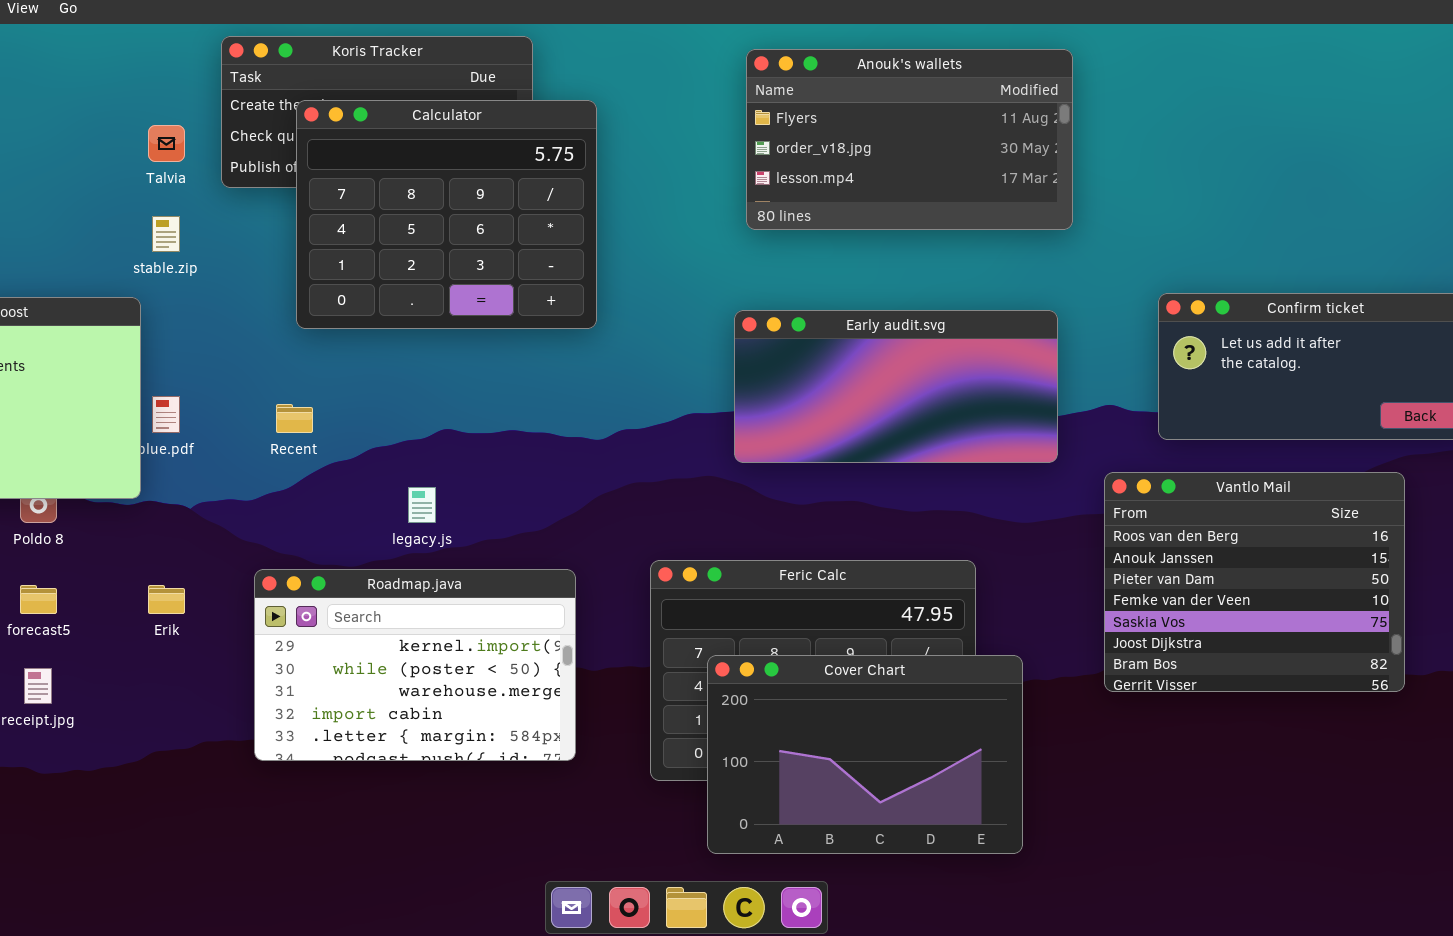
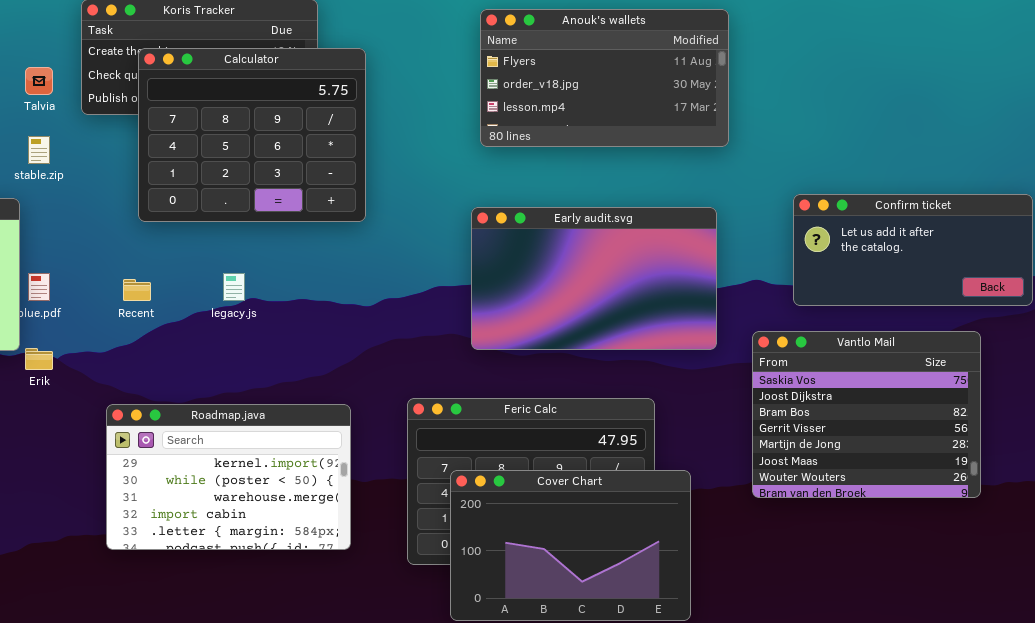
Early audit.svg: [734,310,1058,463] -> [471,207,717,350], resized
Vantlo Mail: [1104,472,1405,692] -> [752,331,981,498], scrolled down 4 rows
legacy.js: [408,487,436,523] -> [223,273,245,301], moved
Erik: [148,585,185,614] -> [25,348,53,370], moved

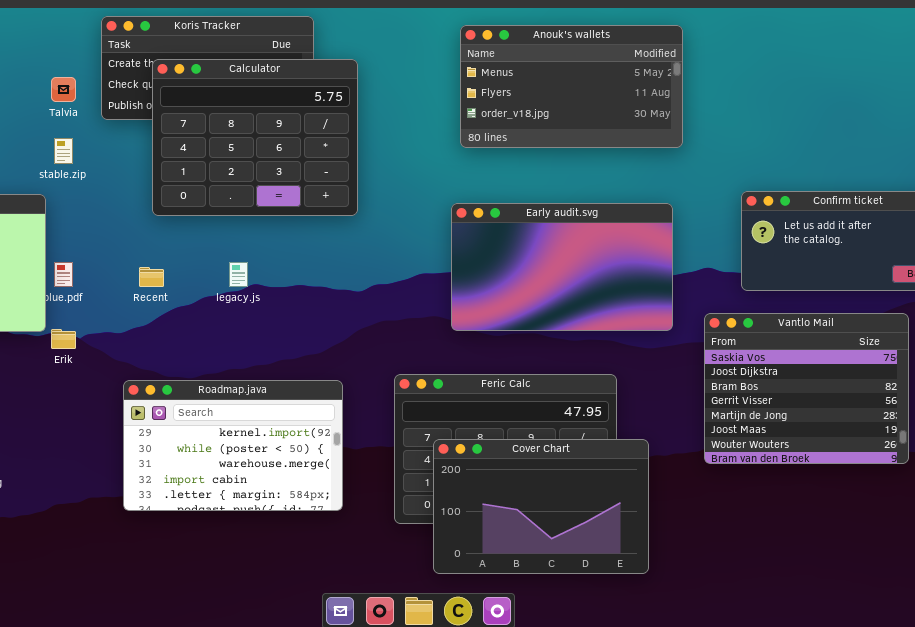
Anouk's wallets: [480,9,729,147] -> [460,25,683,148], scrolled up 1 row

